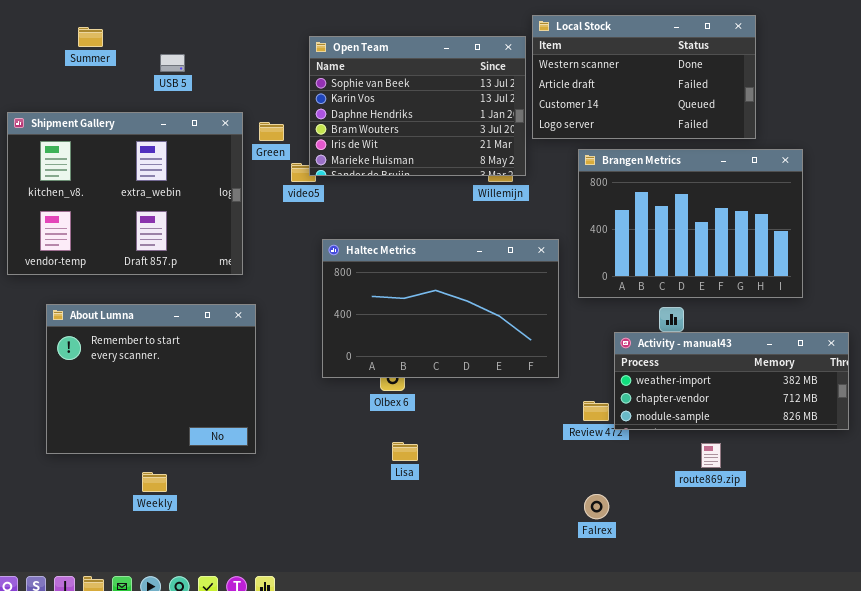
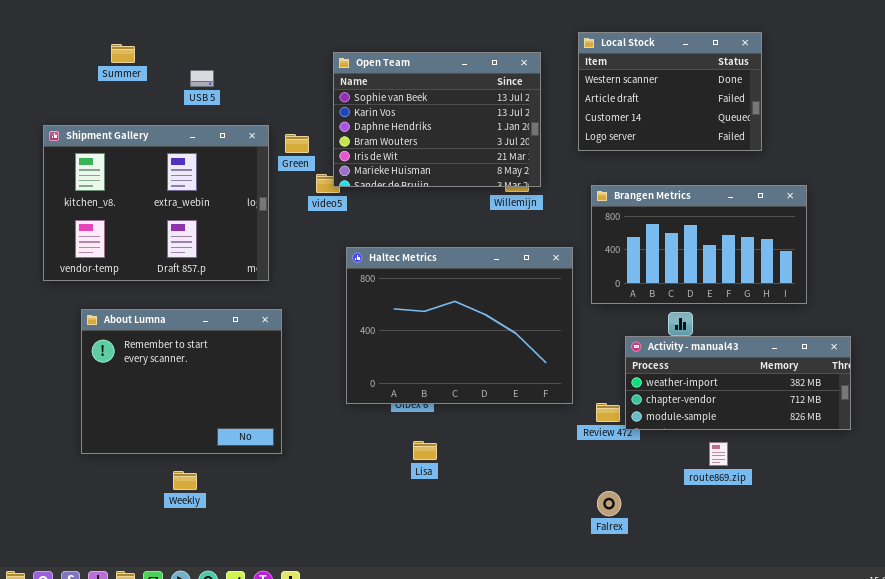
Local Stock: [532,15,756,139] -> [578,32,762,151], resized
Brangen Metrics: [578,149,803,298] -> [591,185,807,304], resized
Haltec Metrics: [322,239,559,378] -> [346,247,573,404], resized

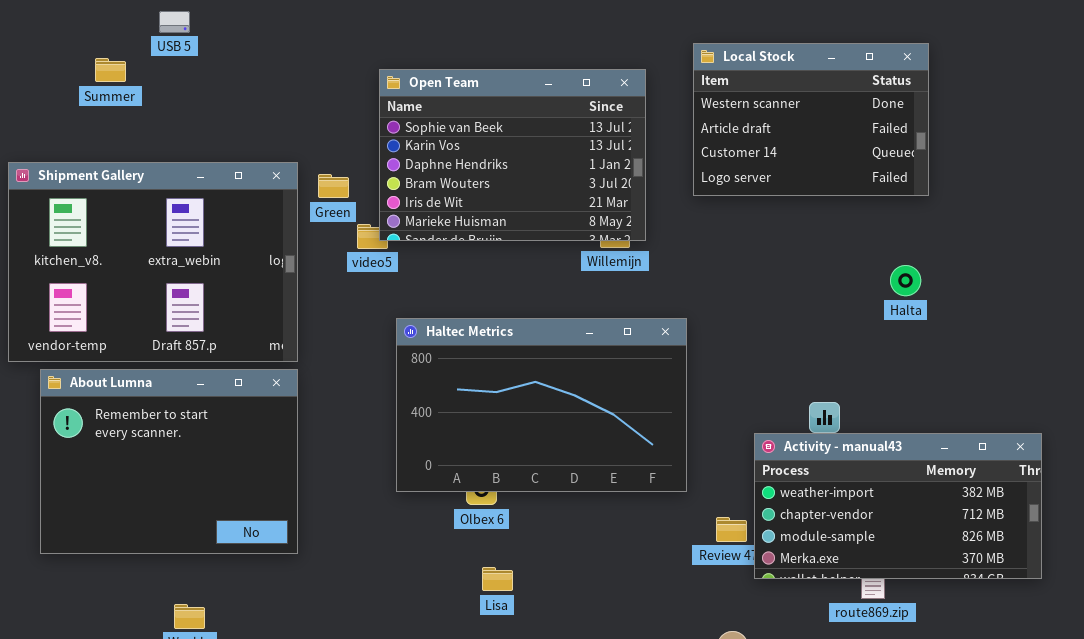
USB 5: [190,70,214,87] -> [159,11,190,33], moved
Brangen Metrics: [591,185,807,304] -> none, closed
Haltec Metrics: [346,247,573,404] -> [396,318,687,492], resized
About Lumna: [81,309,282,454] -> [40,369,298,554], moved
Activity - manual43: [625,336,851,430] -> [754,433,1042,579], resized

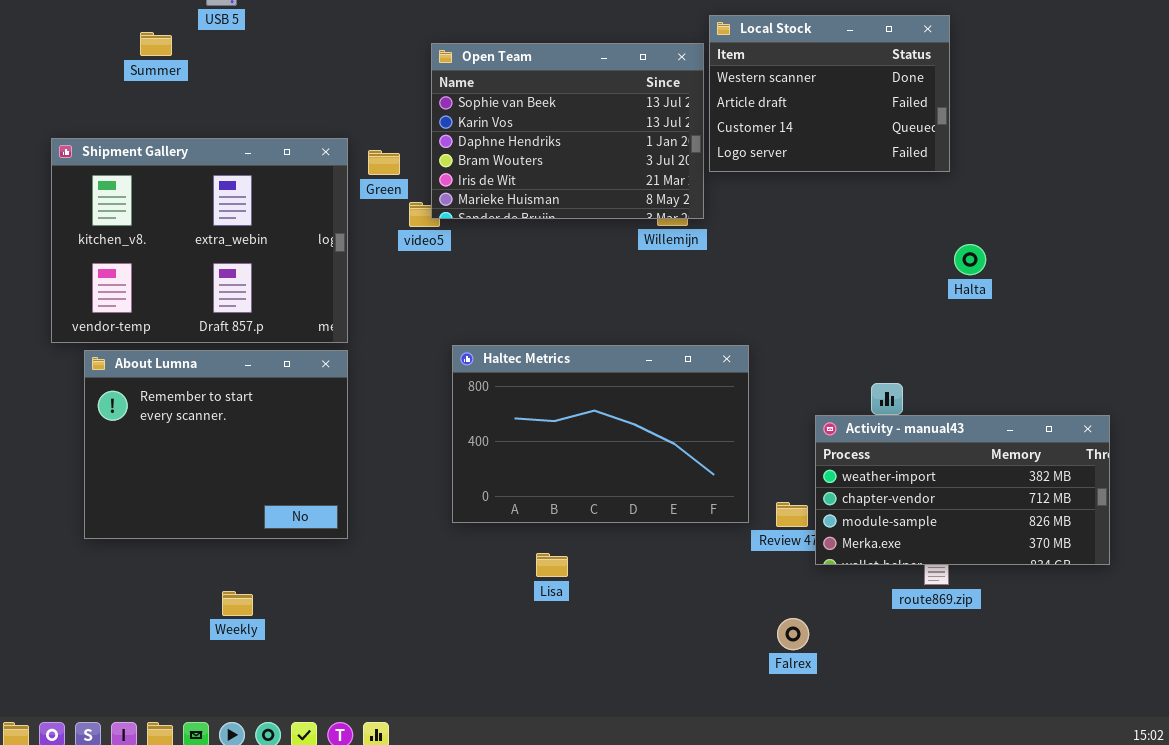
Local Stock: [693,43,929,196] -> [709,15,950,172], moved
Haltec Metrics: [396,318,687,492] -> [452,345,749,523], moved

